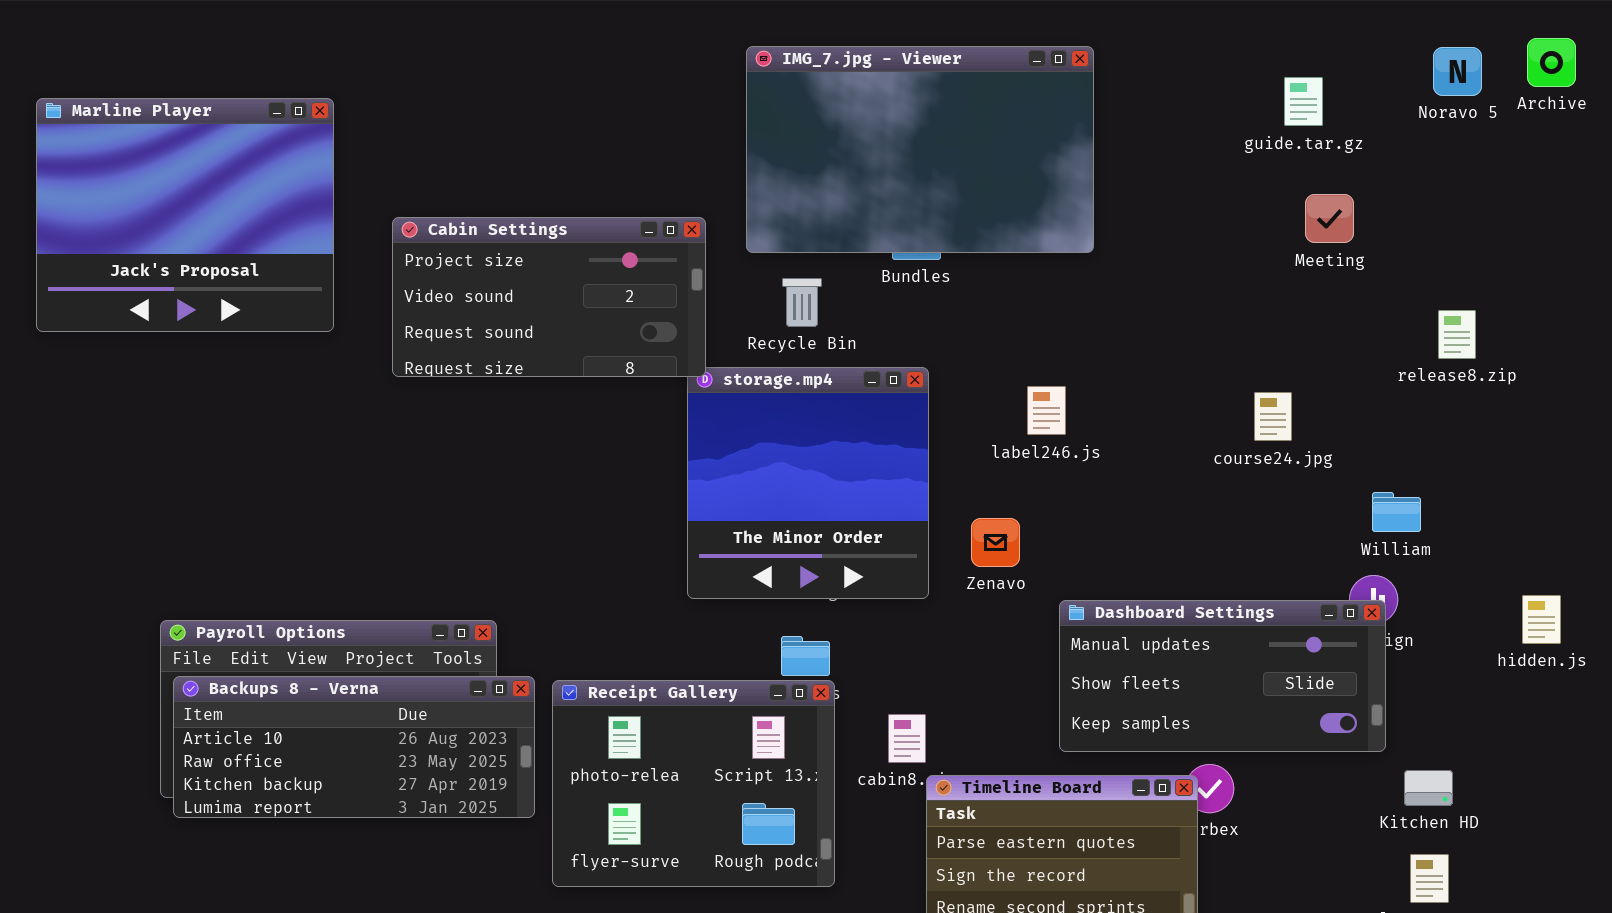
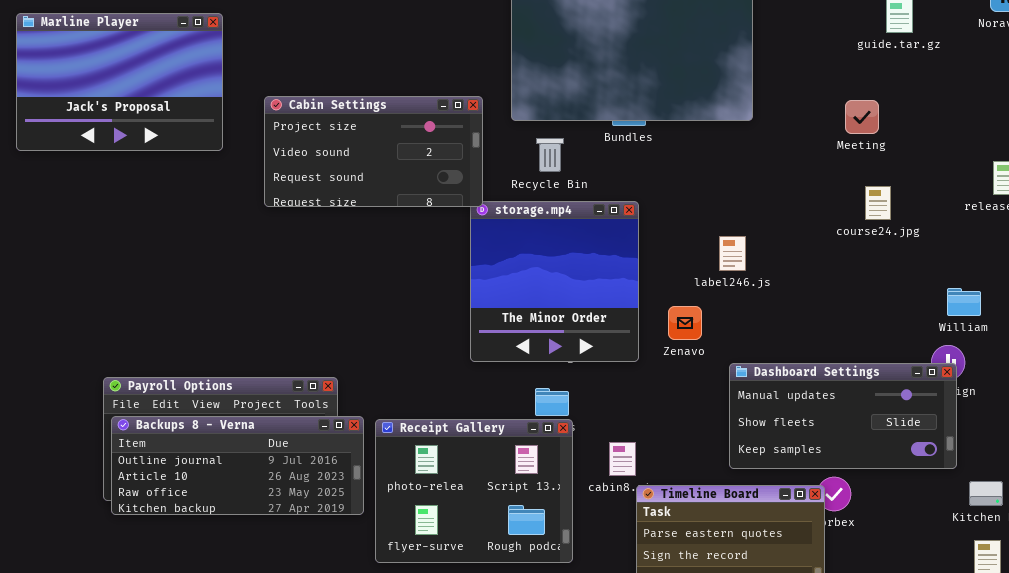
Marline Player: [36,98,334,332] -> [16,13,223,151], resized
Meeting: [1305,194,1354,243] -> [845,100,879,134], moved
label246.js: [1027,386,1066,435] -> [719,236,746,271], moved
course24.jpg: [1254,392,1292,441] -> [865,186,891,220], moved
Backups 8 - Verna: [173,676,535,818] -> [111,416,364,515], scrolled up 1 row

